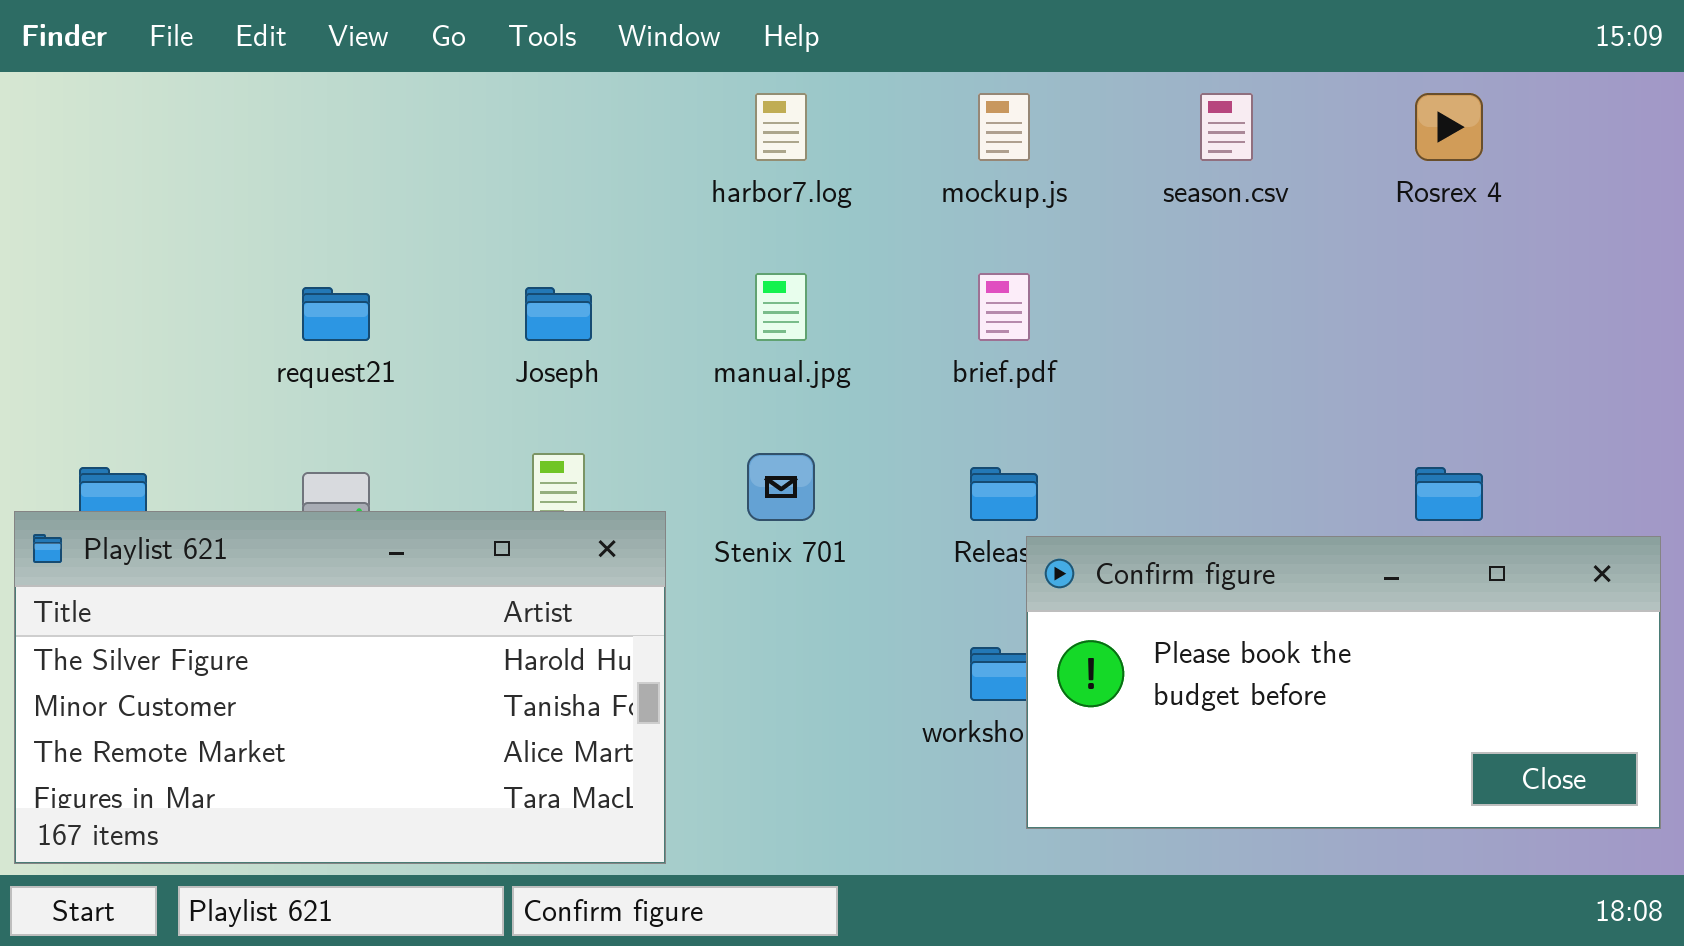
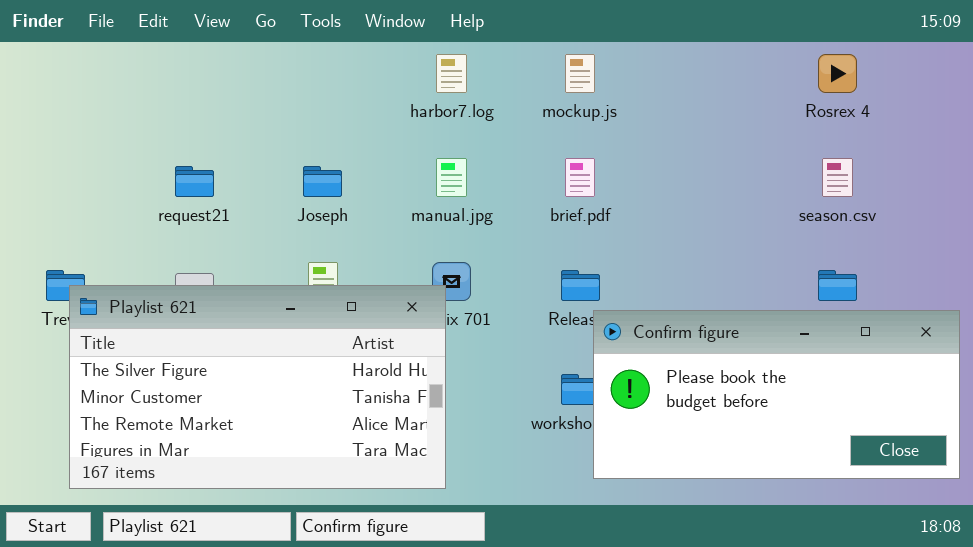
season.csv: [1200,93,1253,161] -> [822,158,853,197], moved
Playlist 621: [14,511,666,864] -> [69,285,446,489], moved

